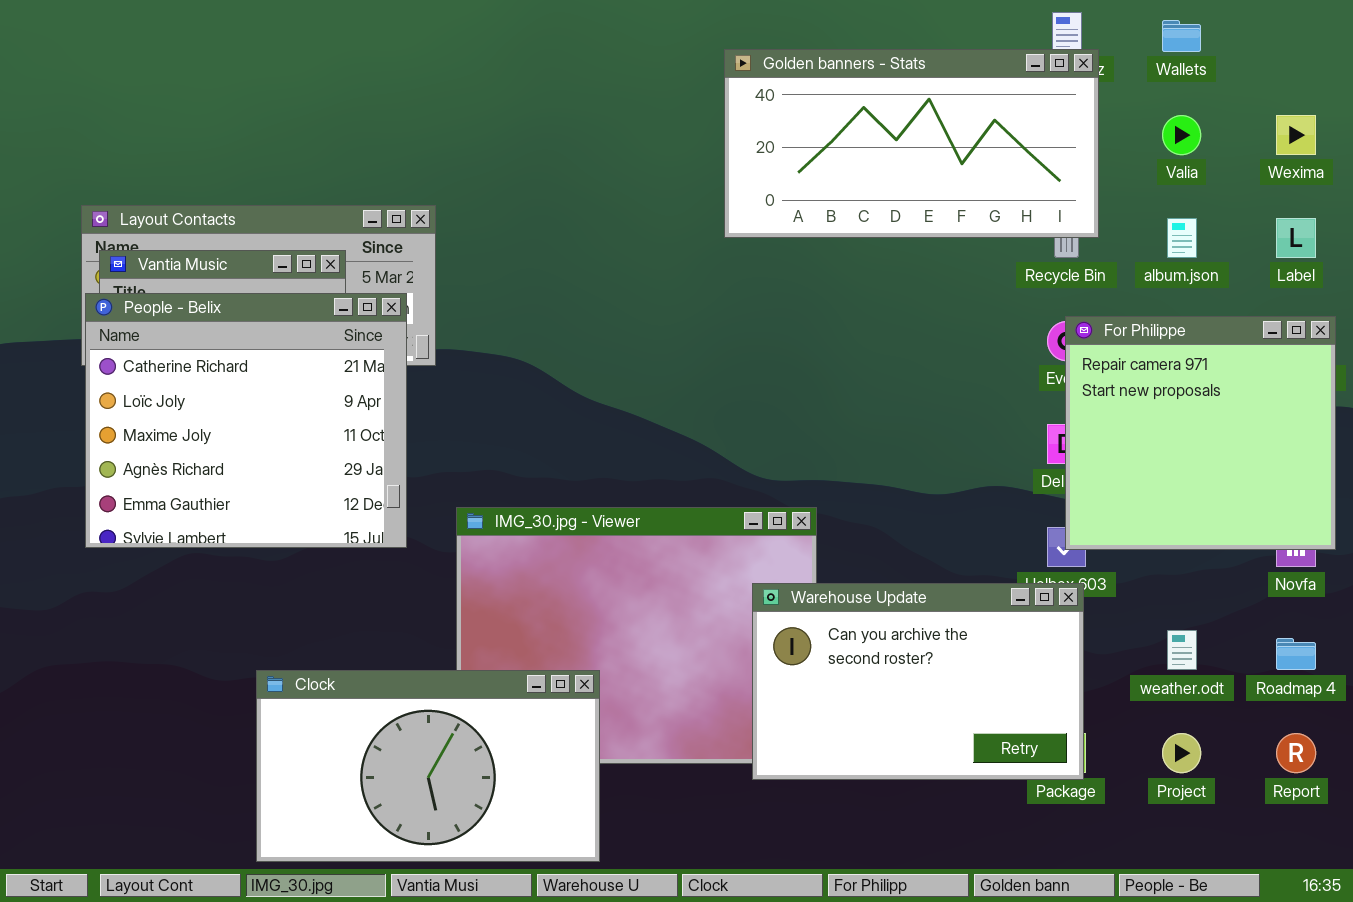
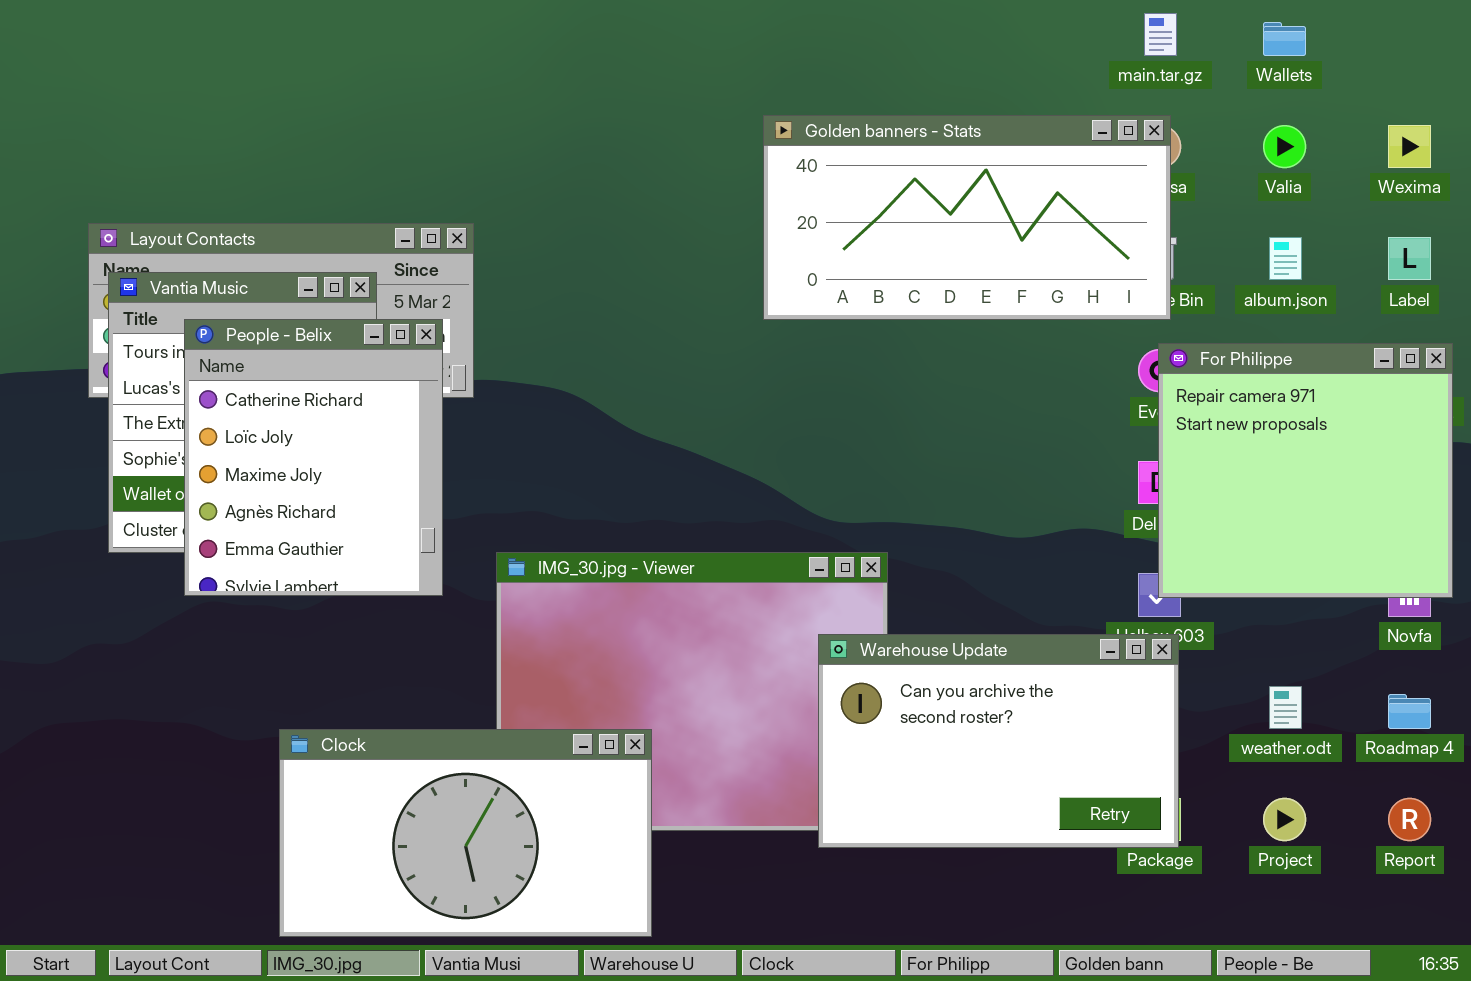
Golden banners - Stats: [724,49,1099,238] -> [763,115,1171,320], moved
People - Belix: [85,293,407,548] -> [184,319,443,596], resized

